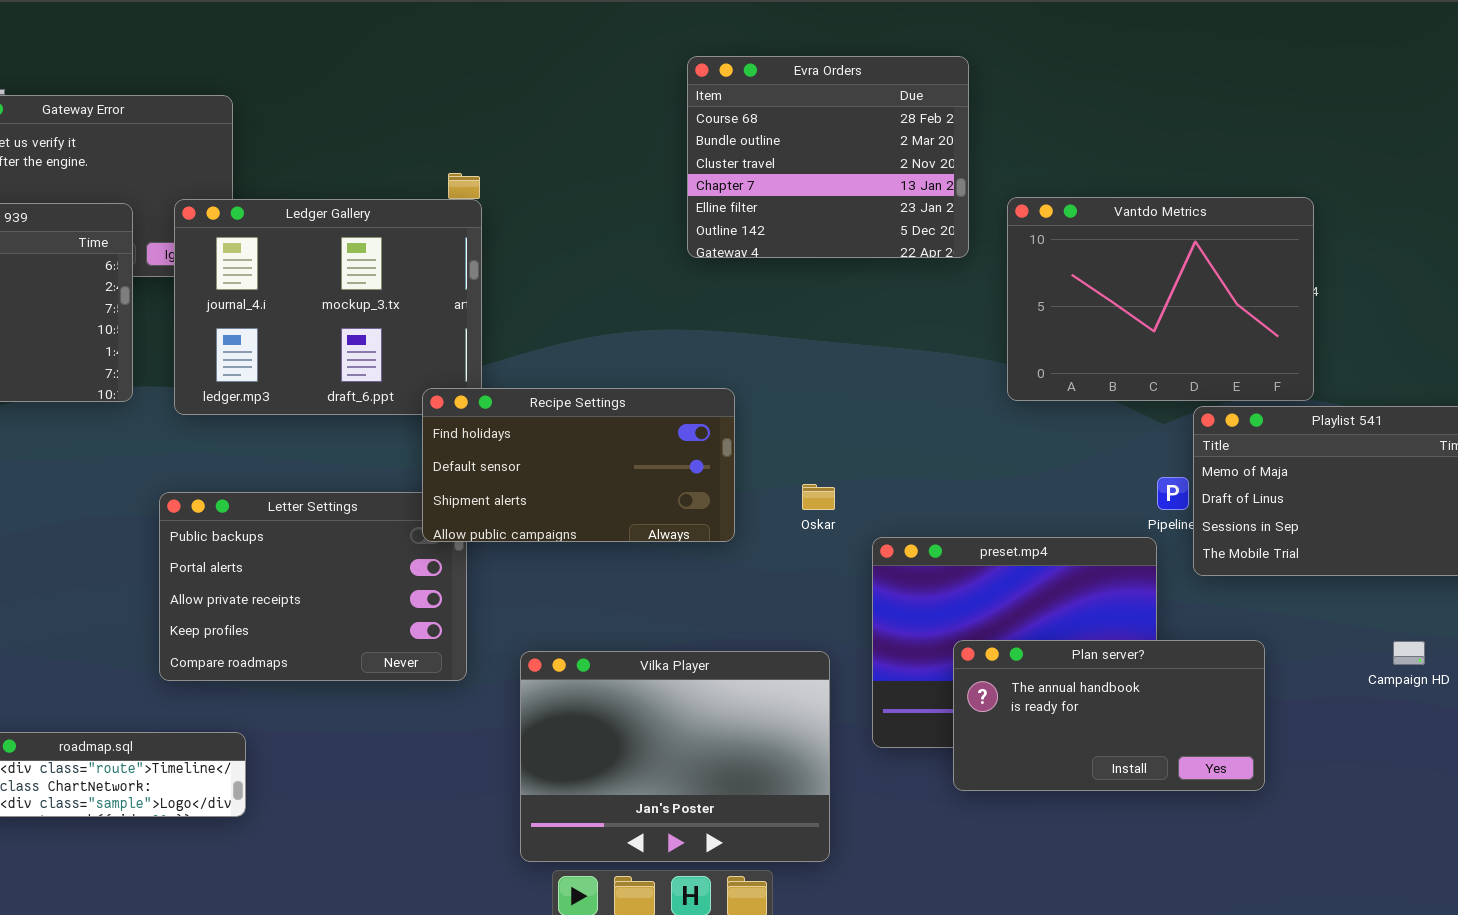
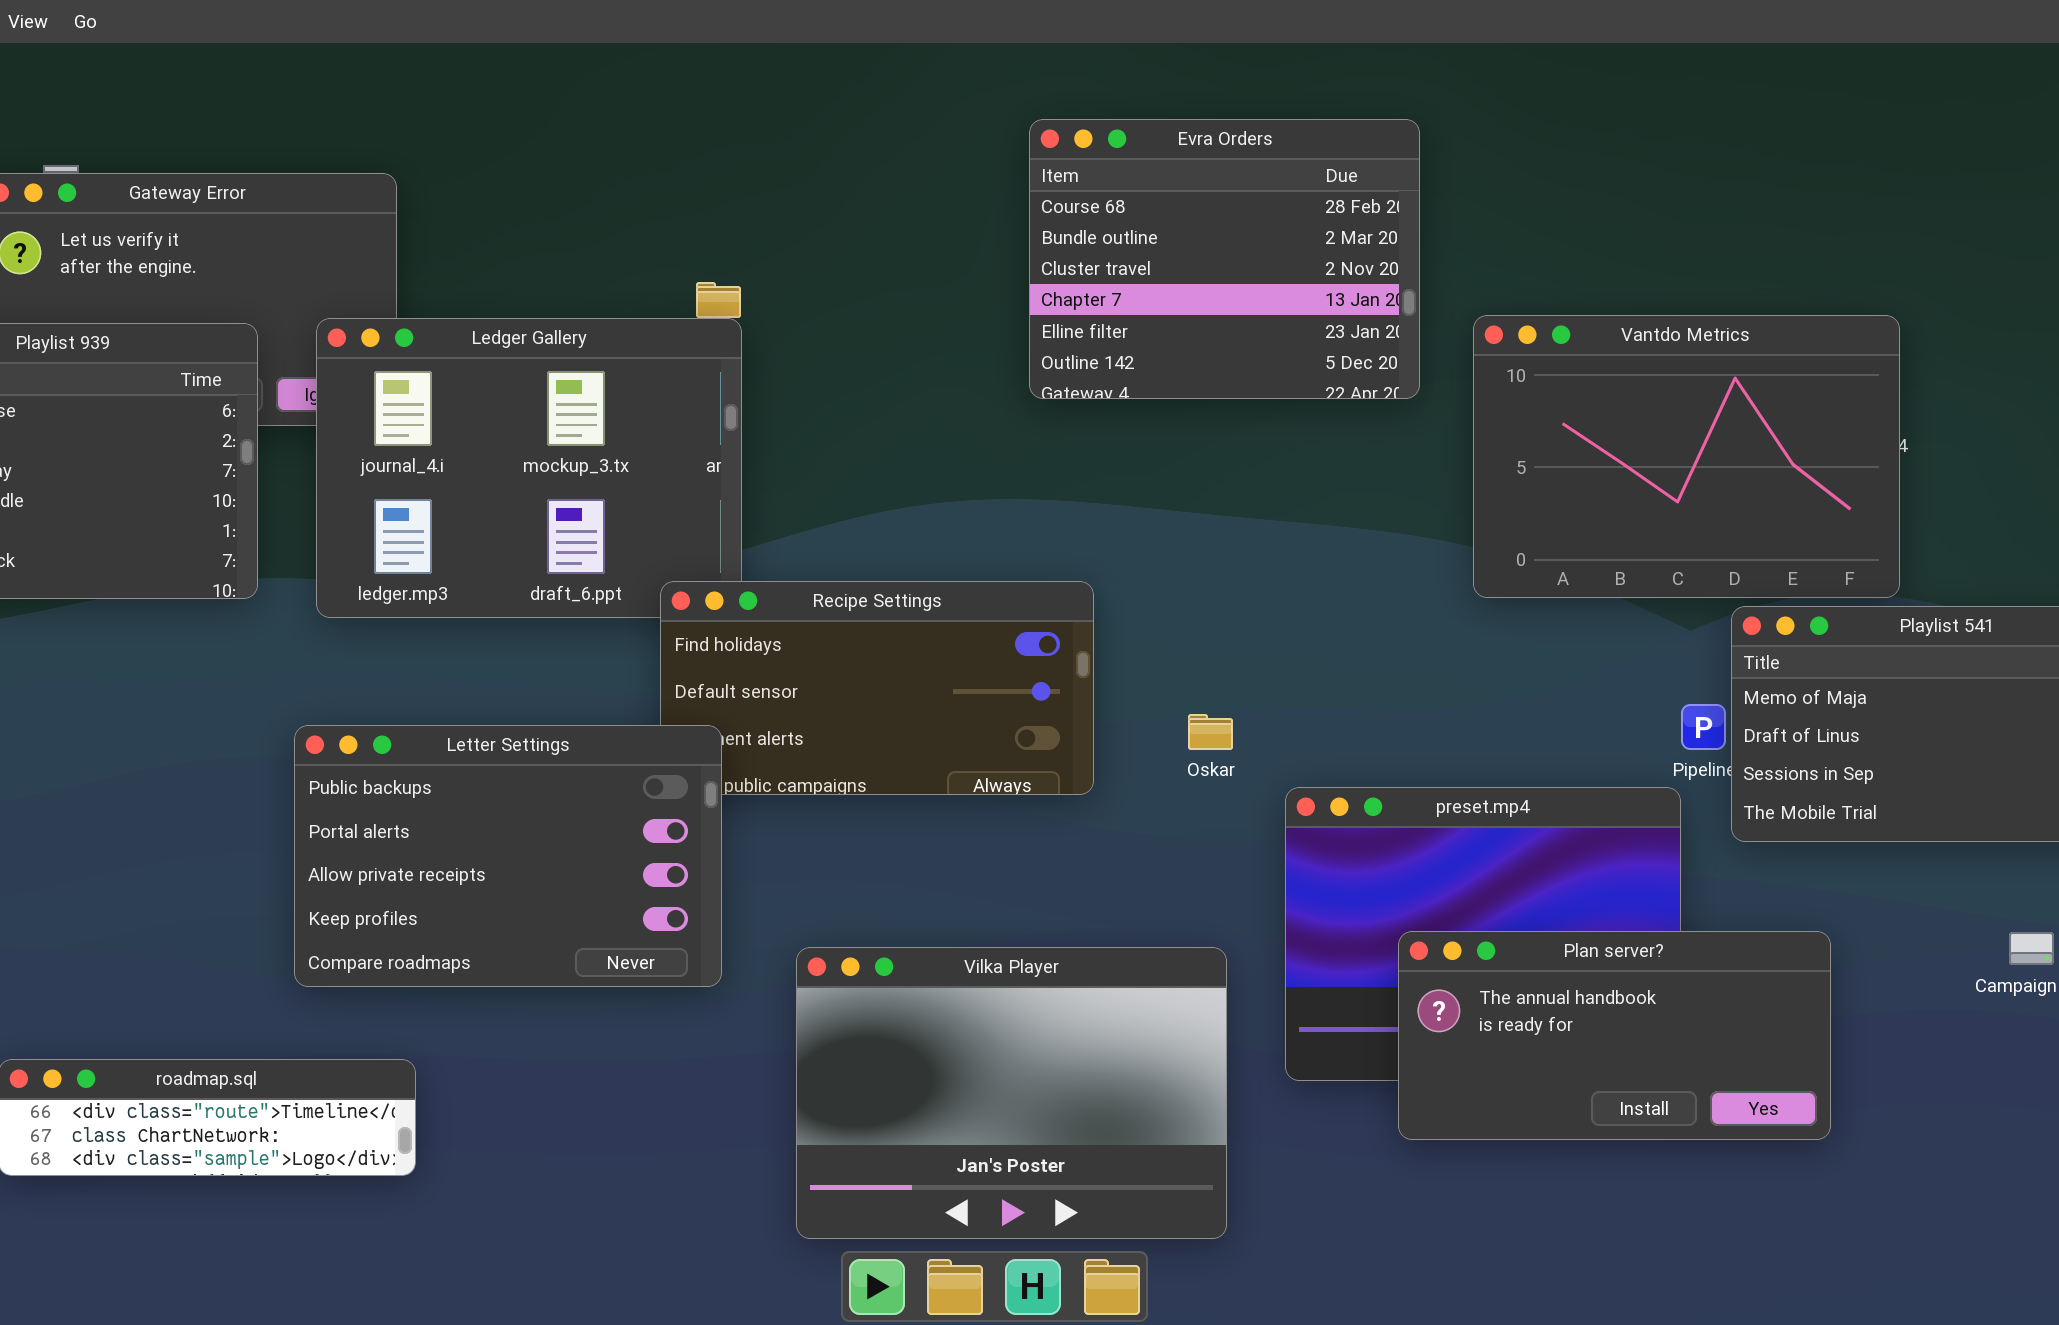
Letter Settings: [159,492,467,681] -> [294,725,722,987], raised

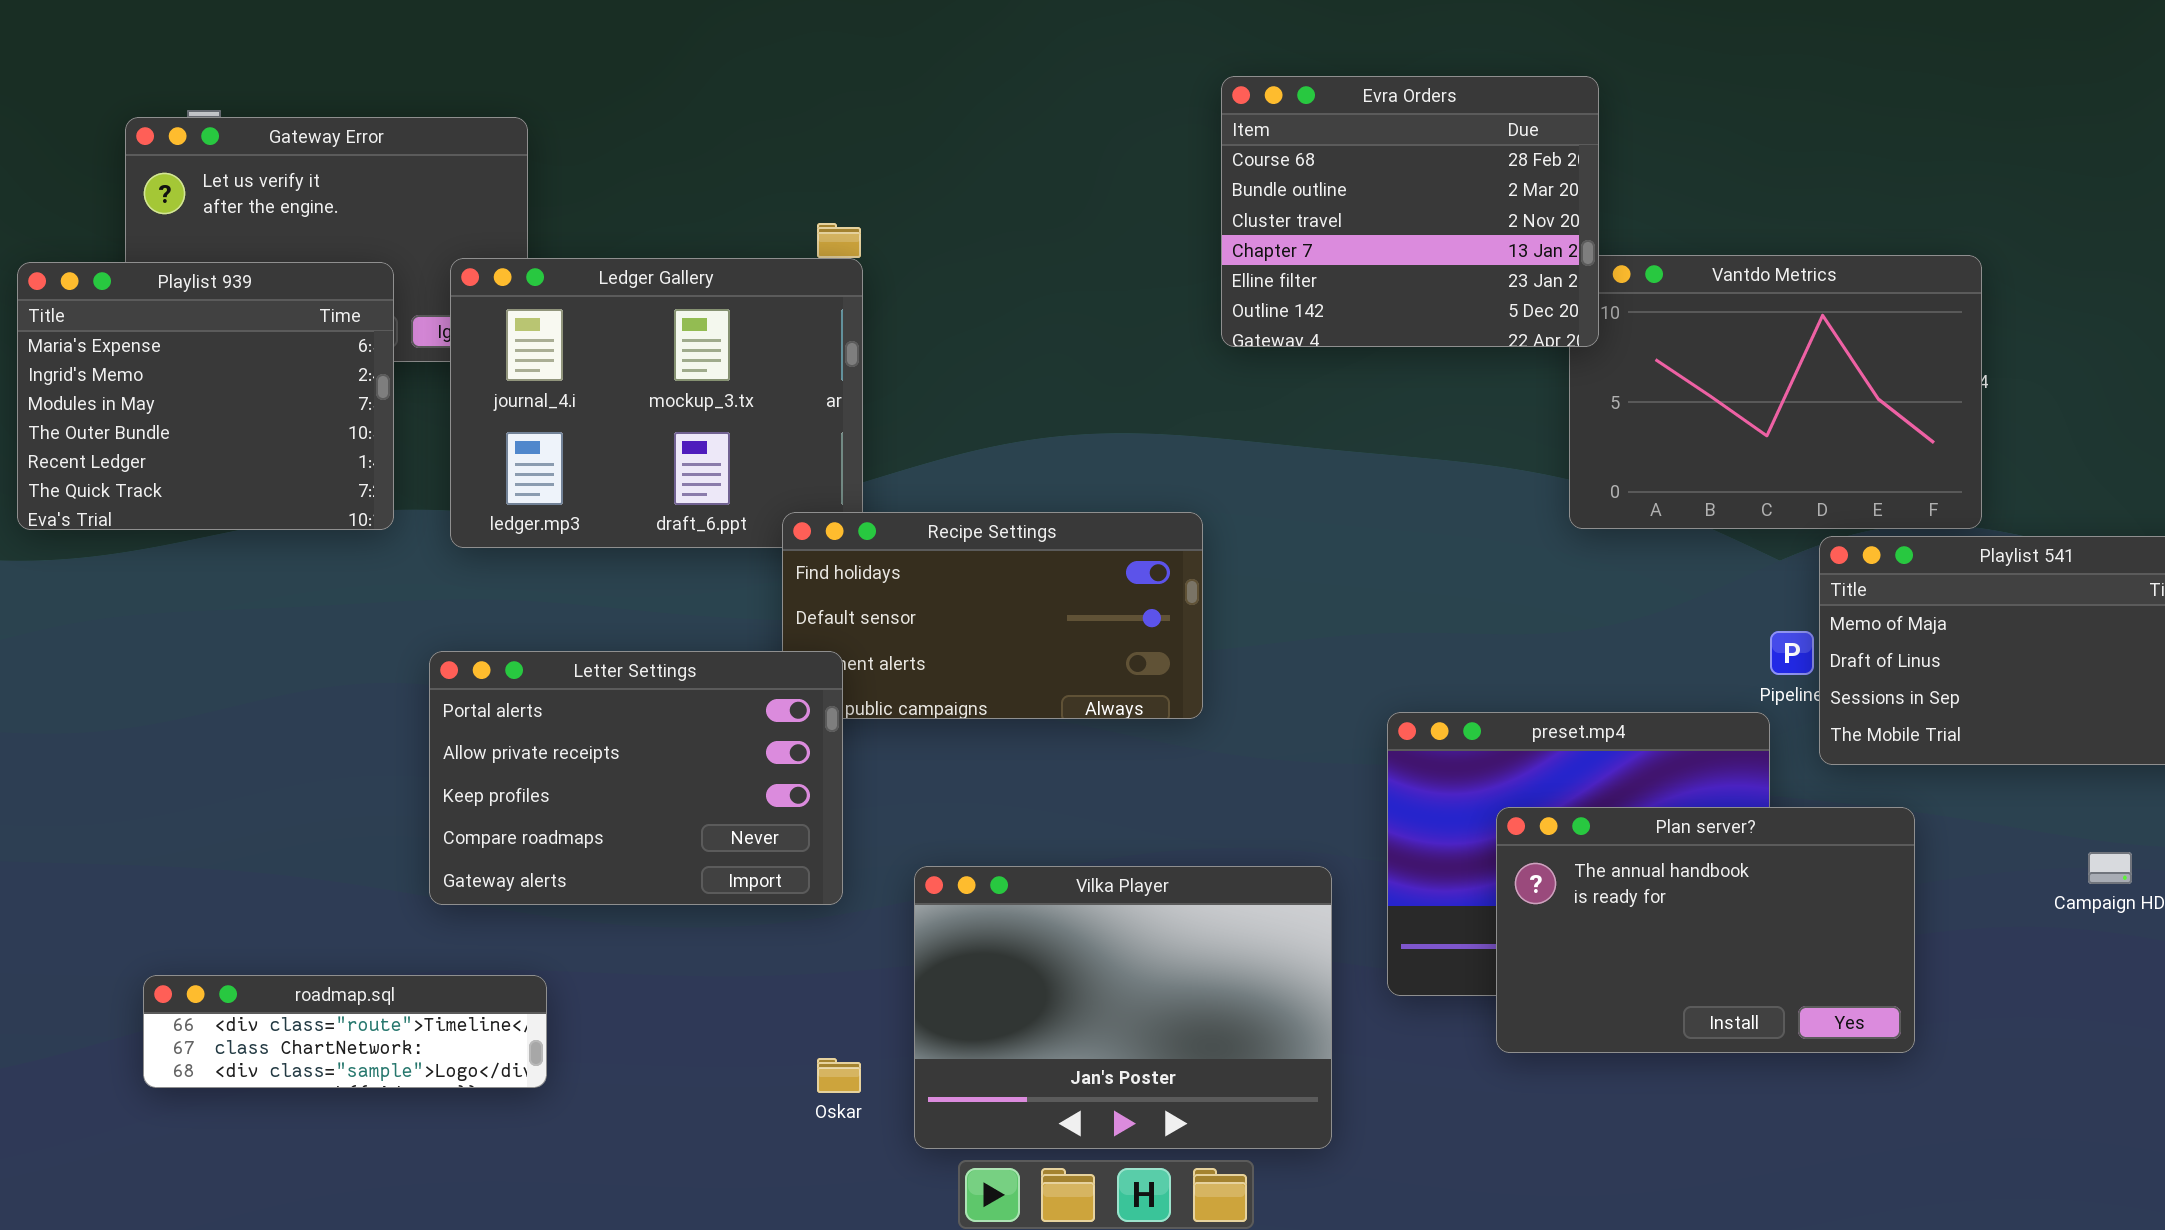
Evra Orders: [1029,119,1420,399] -> [1221,76,1599,347], moved
Oskar: [1188,714,1233,750] -> [817,1058,861,1093], moved
Letter Settings: [294,725,722,987] -> [429,651,843,905], scrolled down 1 row
Plan server?: [1398,931,1831,1140] -> [1496,807,1915,1053], resized

